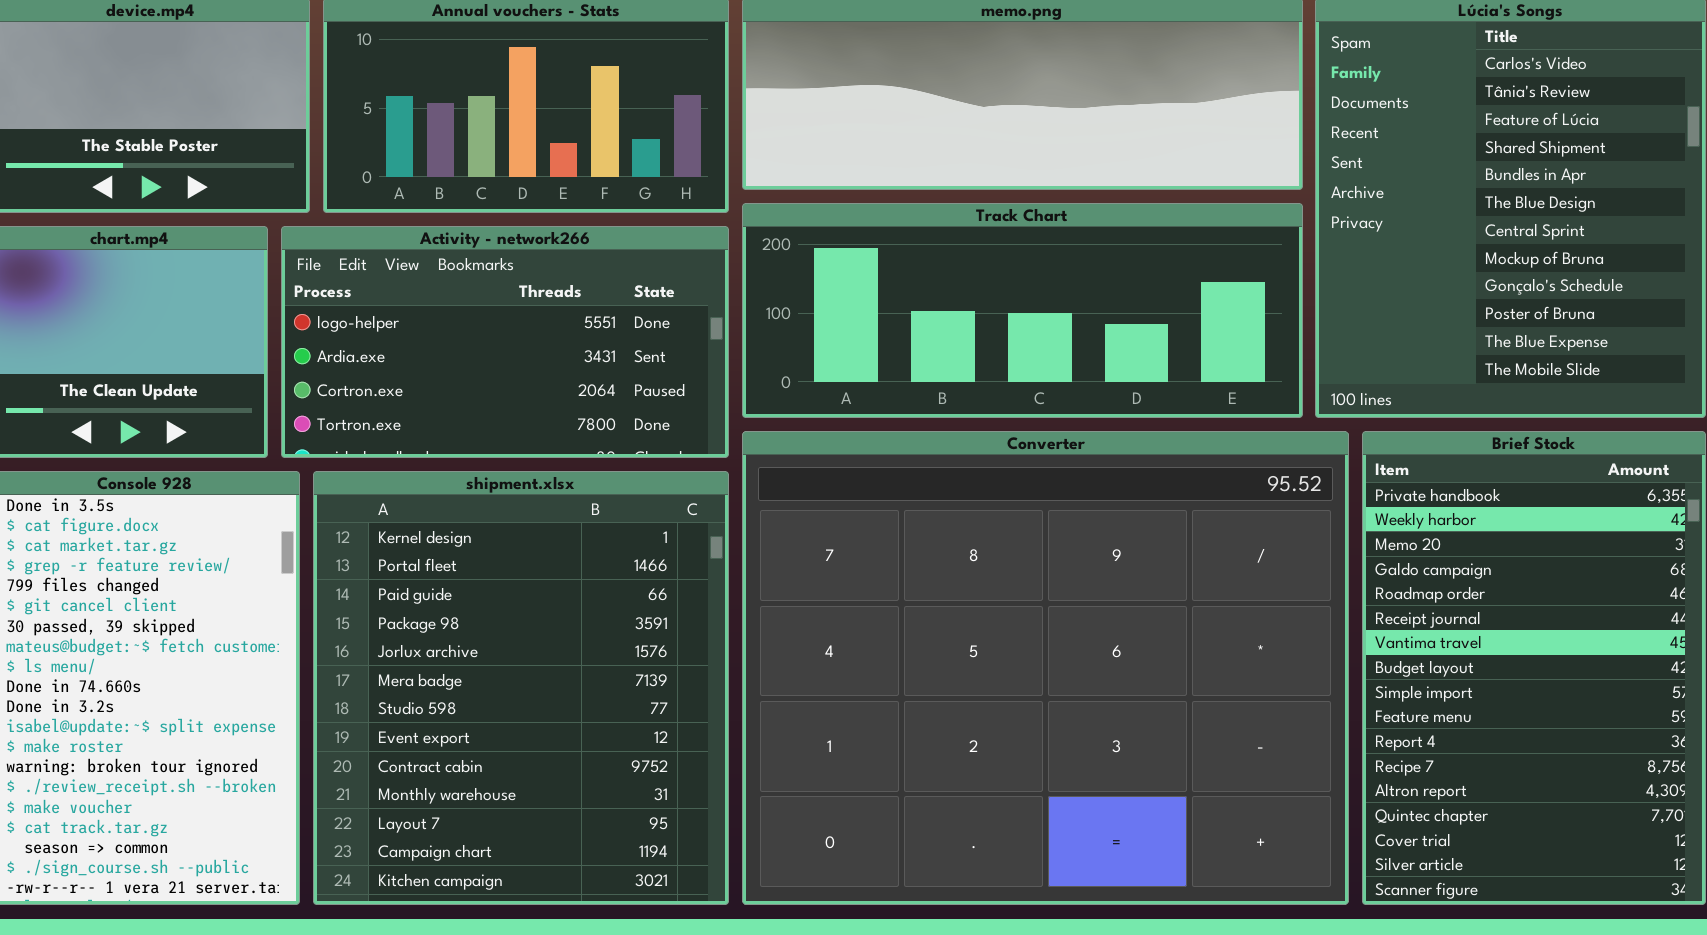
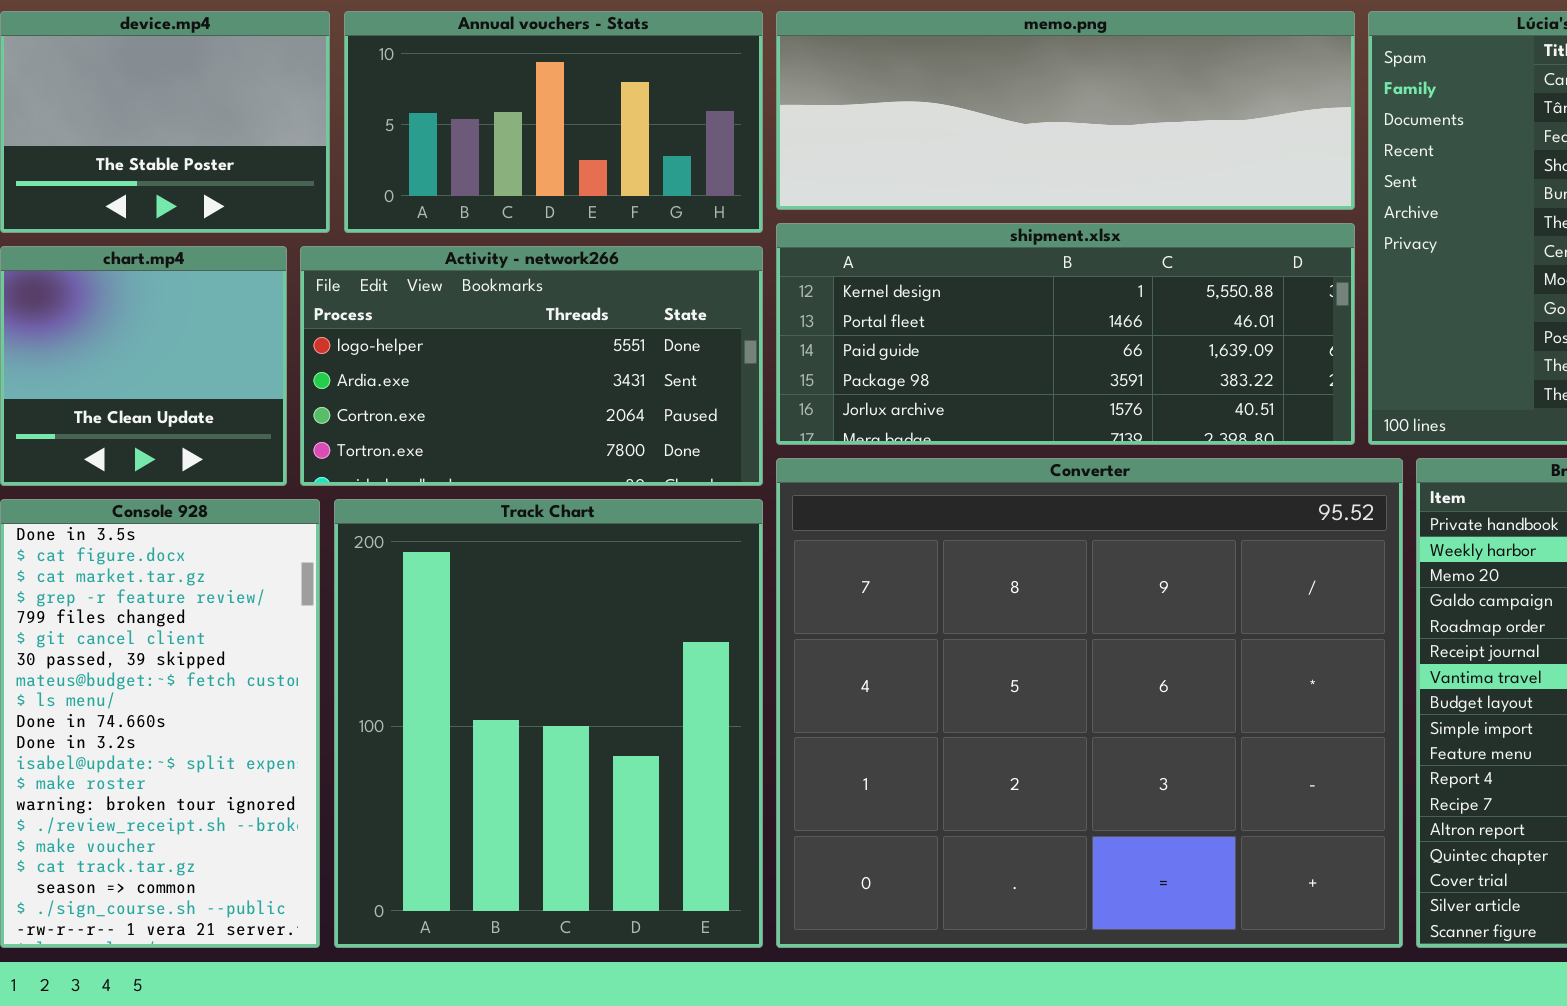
Track Chart: [742,203,1303,418] -> [334,499,763,948], moved, resized
shipment.xlsx: [313,471,729,905] -> [776,223,1355,445], moved, resized

